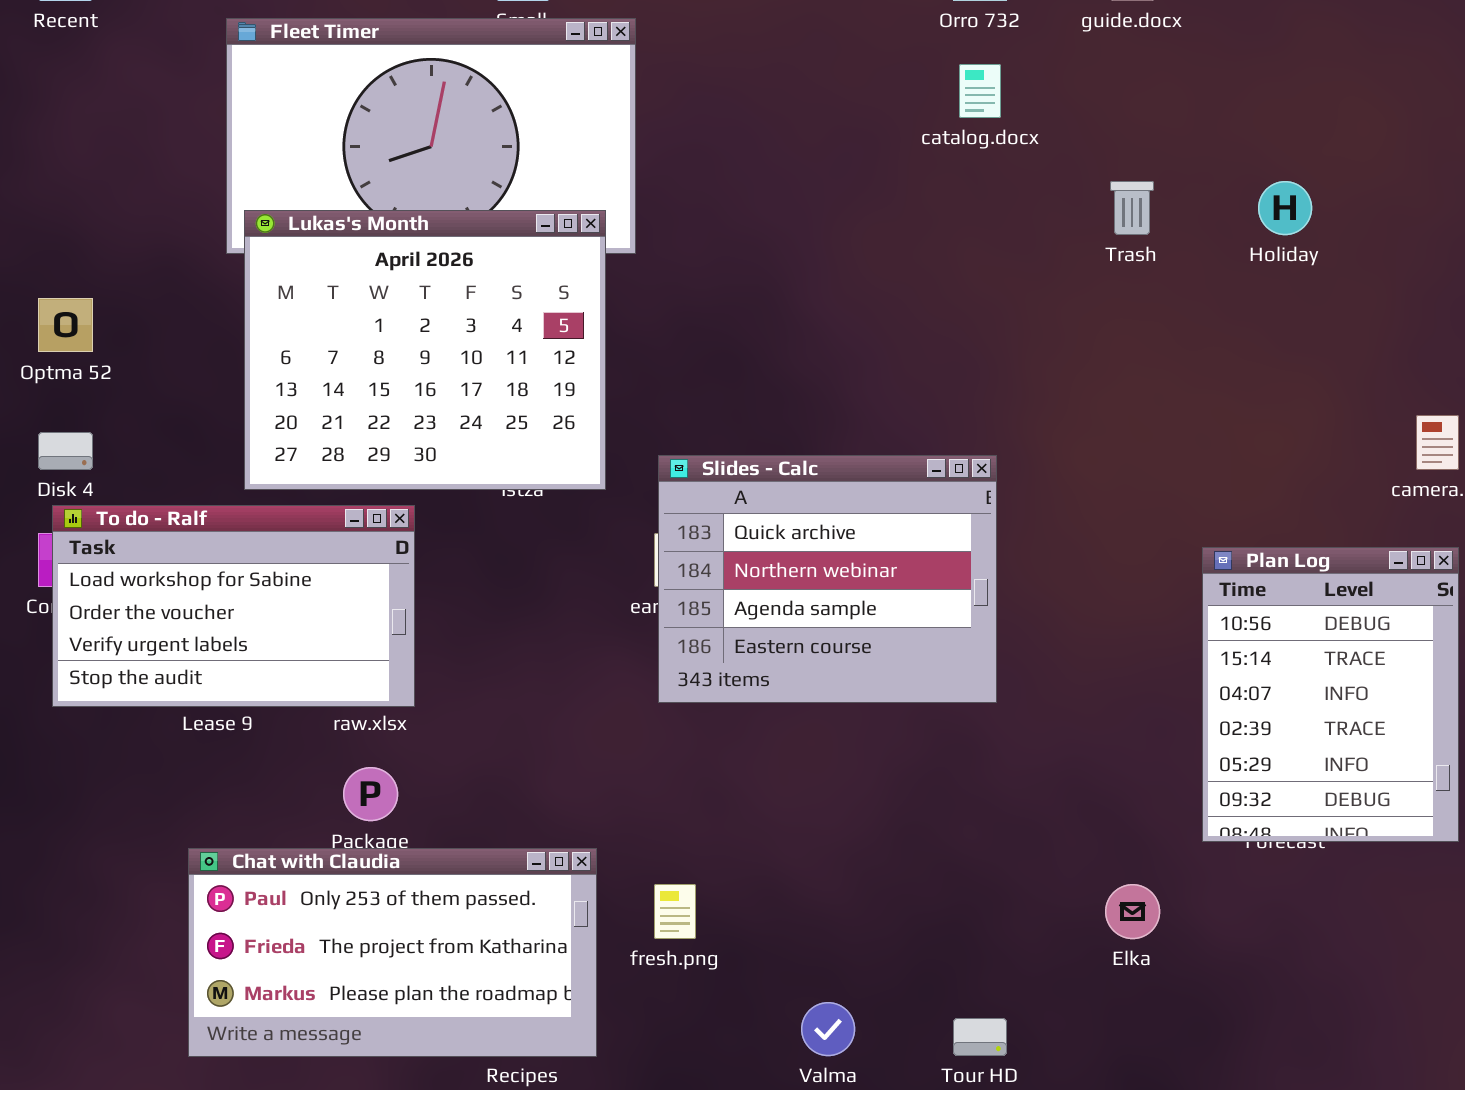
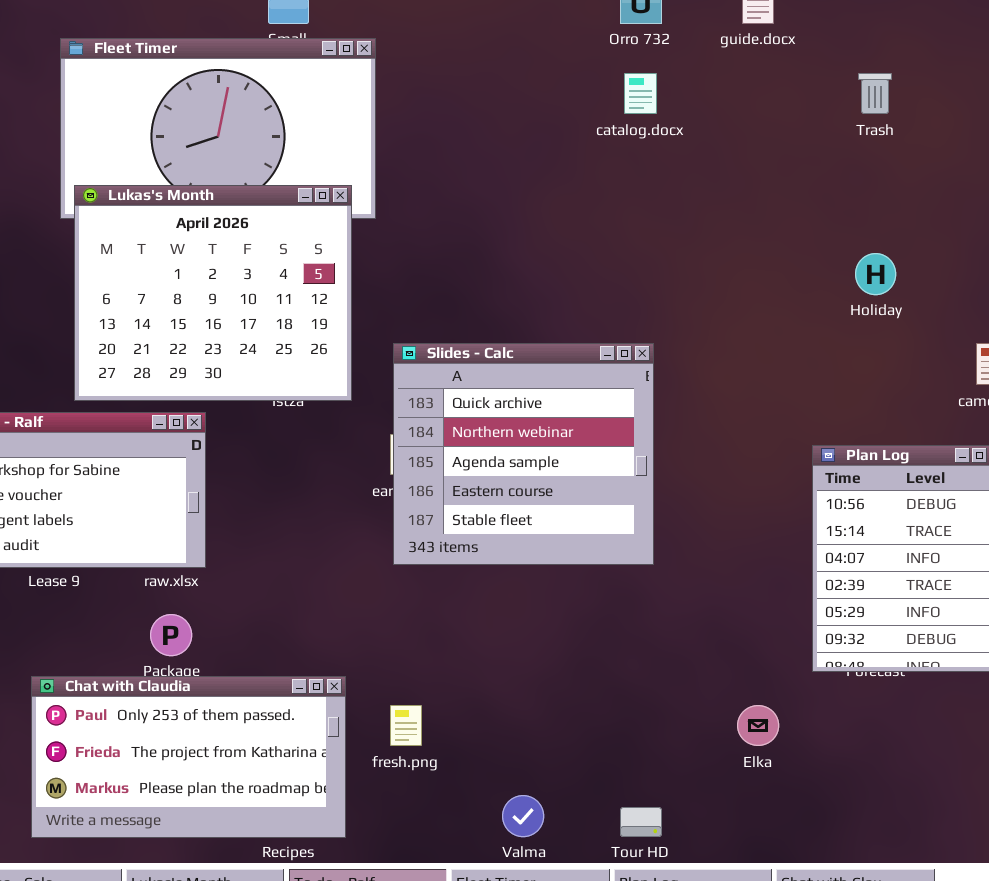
Trash: [1110,181,1154,235] -> [858,73,892,114], moved
Holiday: [1258,181,1312,235] -> [855,253,896,295], moved
Slides - Calc: [658,455,997,703] -> [393,343,654,565], resized

